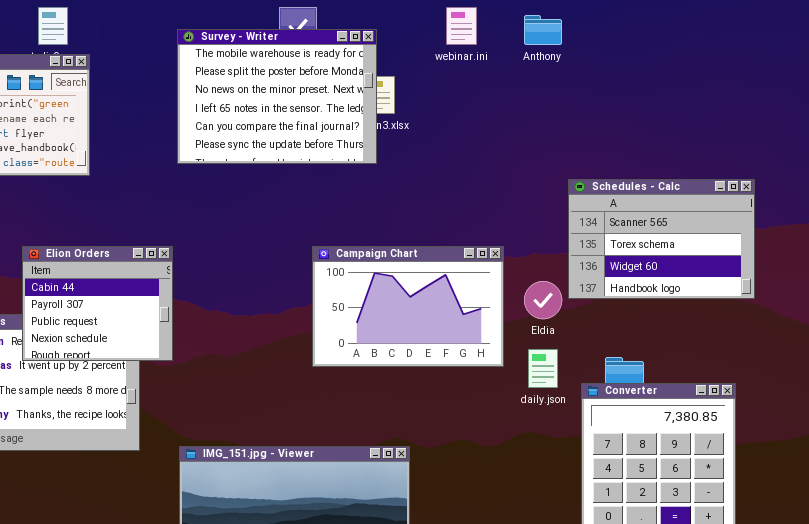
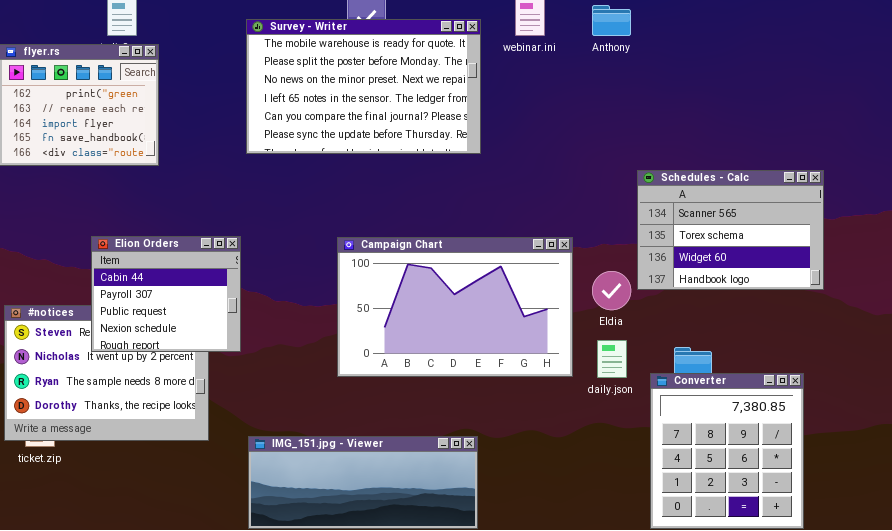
Survey - Writer: [177,29,377,164] -> [246,19,481,154], resized
Campaign Chart: [312,246,504,367] -> [337,237,573,377], resized

